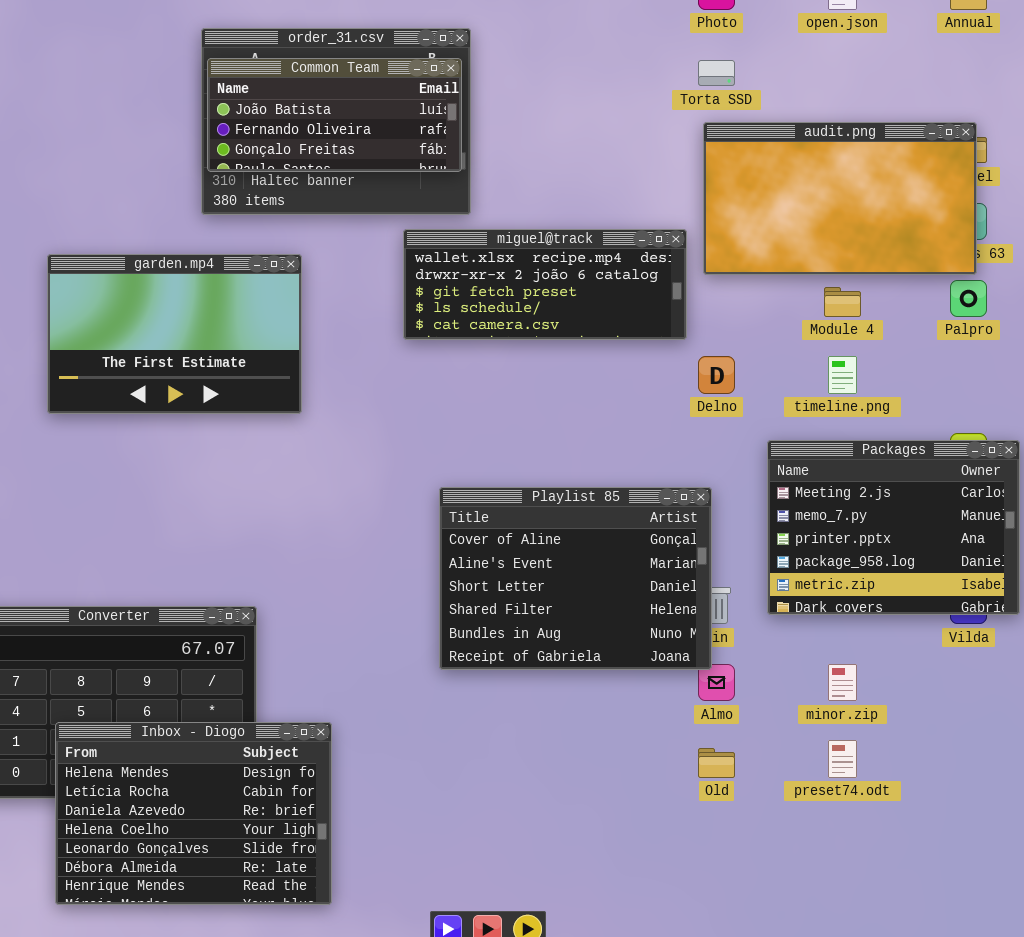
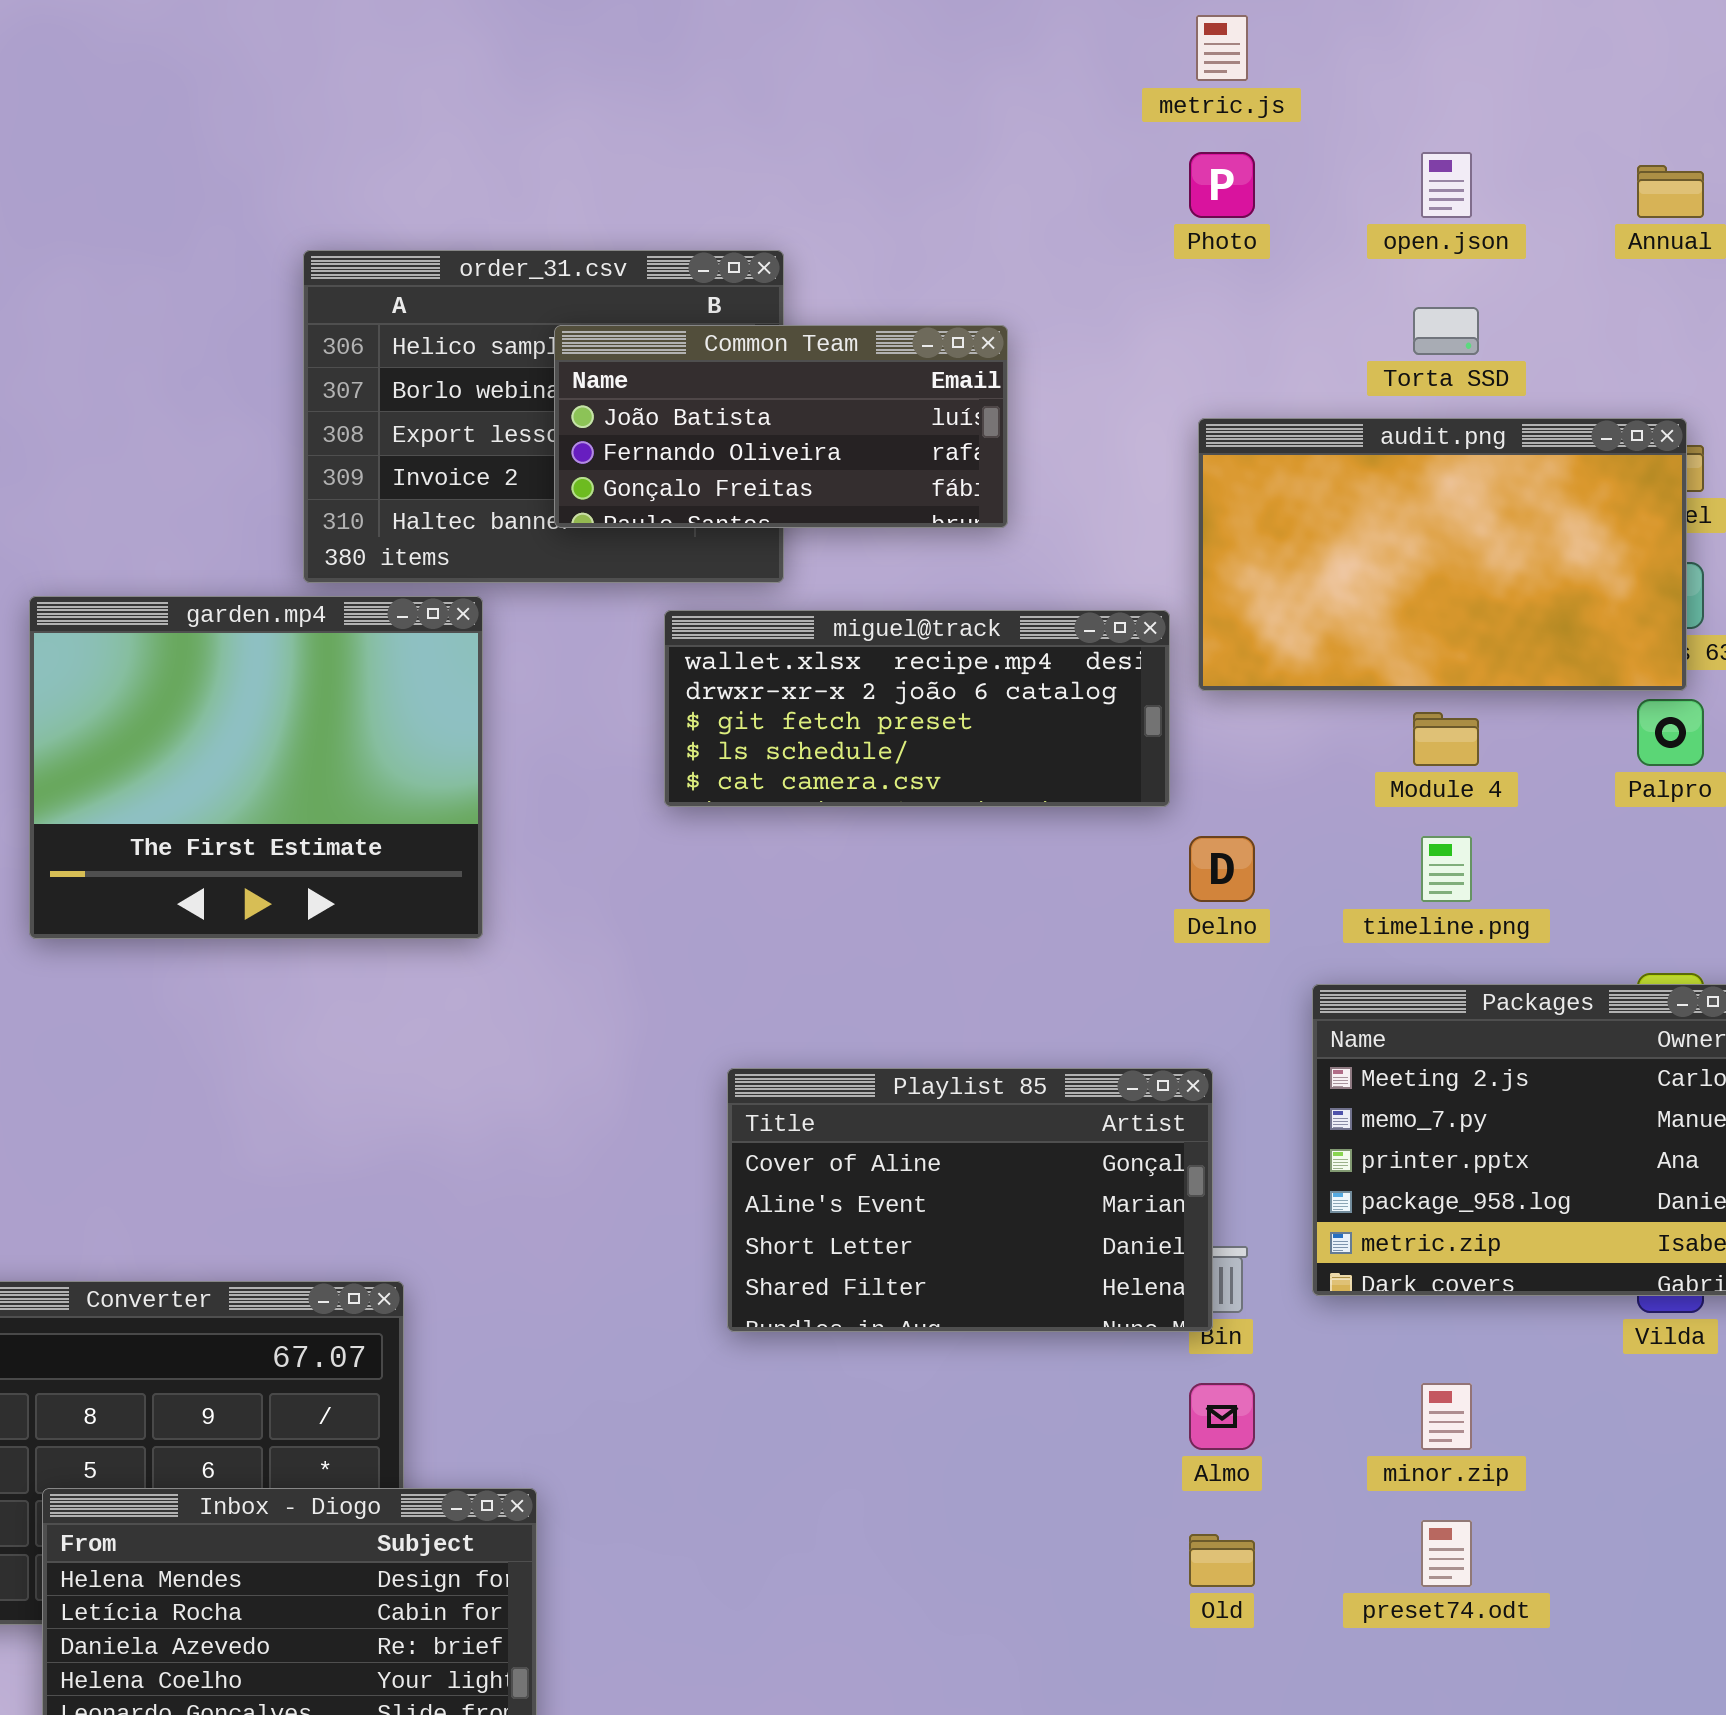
Common Team: [207,58,462,172] -> [554,325,1008,528], moved
Torta SSD: [698,60,735,86] -> [1413,307,1479,355], moved
garden.mp4: [47,254,302,414] -> [29,596,483,939], resized
Playlist 85: [439,487,712,670] -> [727,1068,1213,1332], resized

